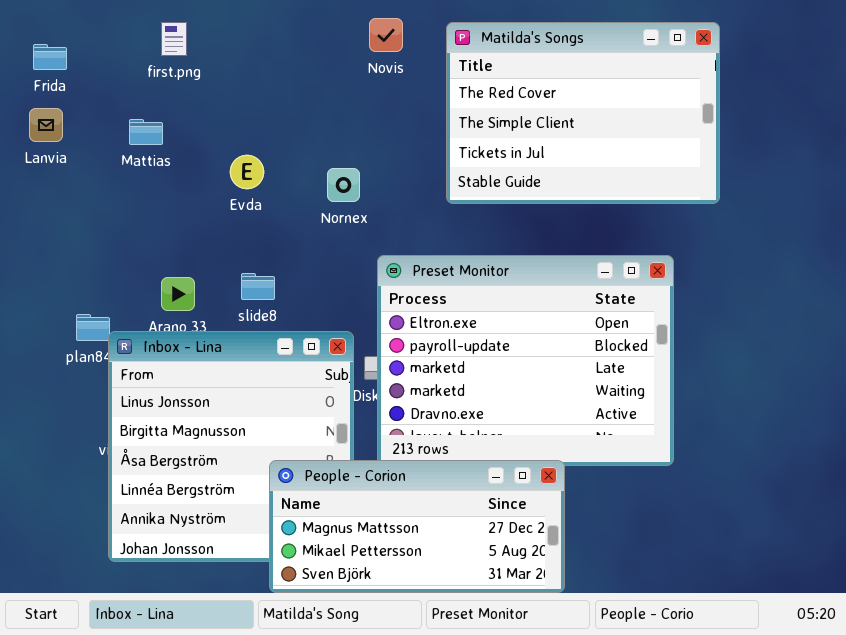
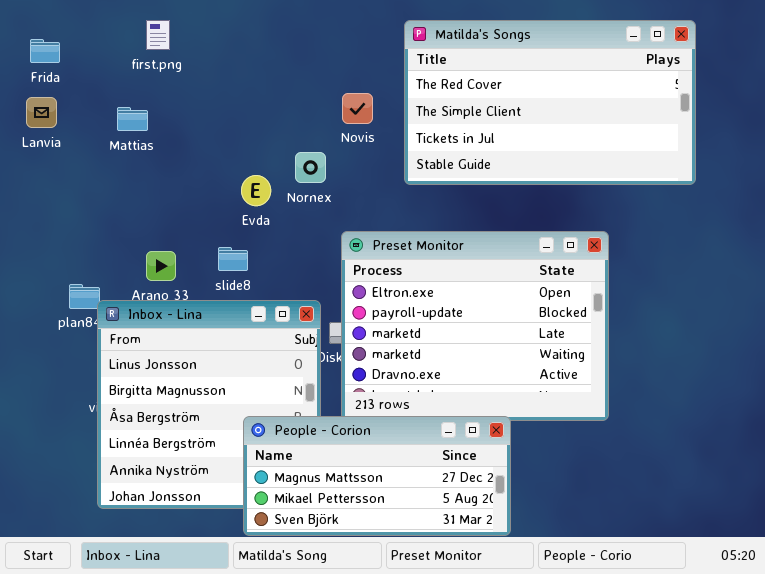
Novis: [369,18,403,52] -> [342,93,373,124], moved
Matilda's Songs: [446,22,720,204] -> [404,20,696,185], resized
Evda: [230,155,264,189] -> [241,175,271,206], moved

